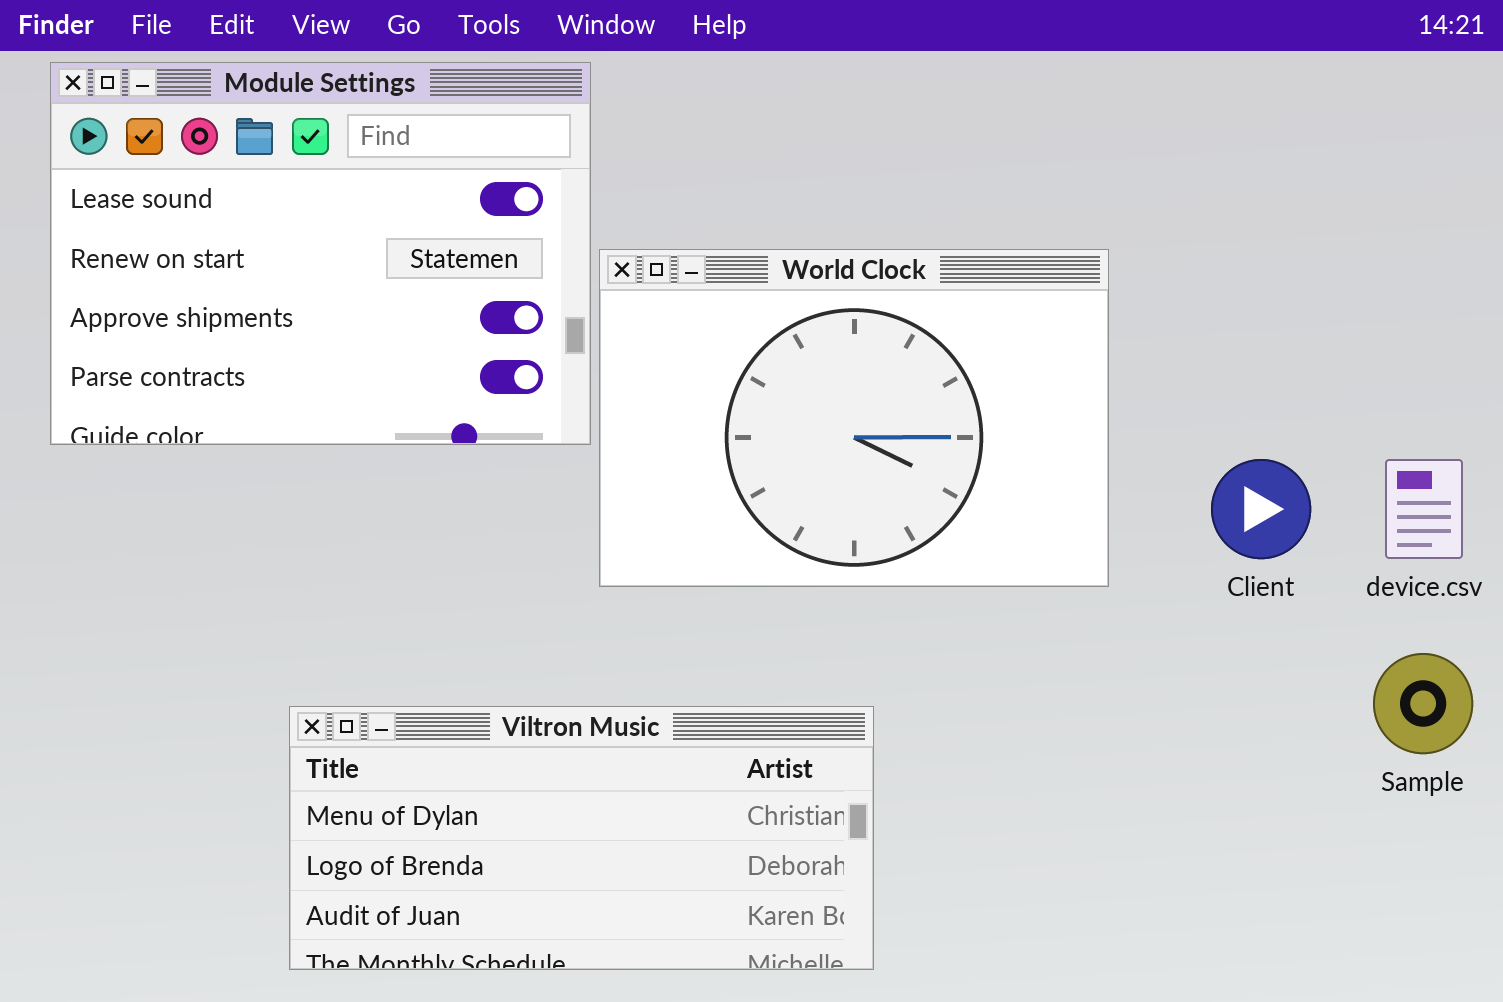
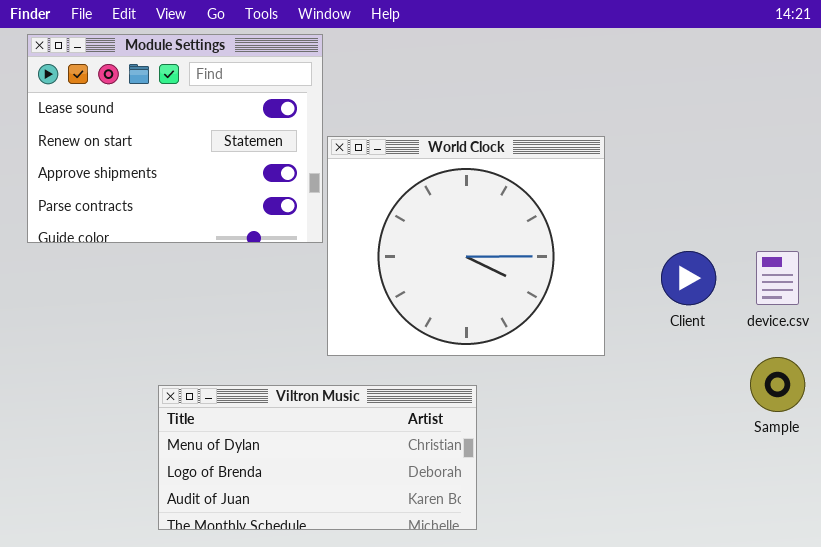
World Clock: [599,249,1109,587] -> [327,136,605,356], resized

